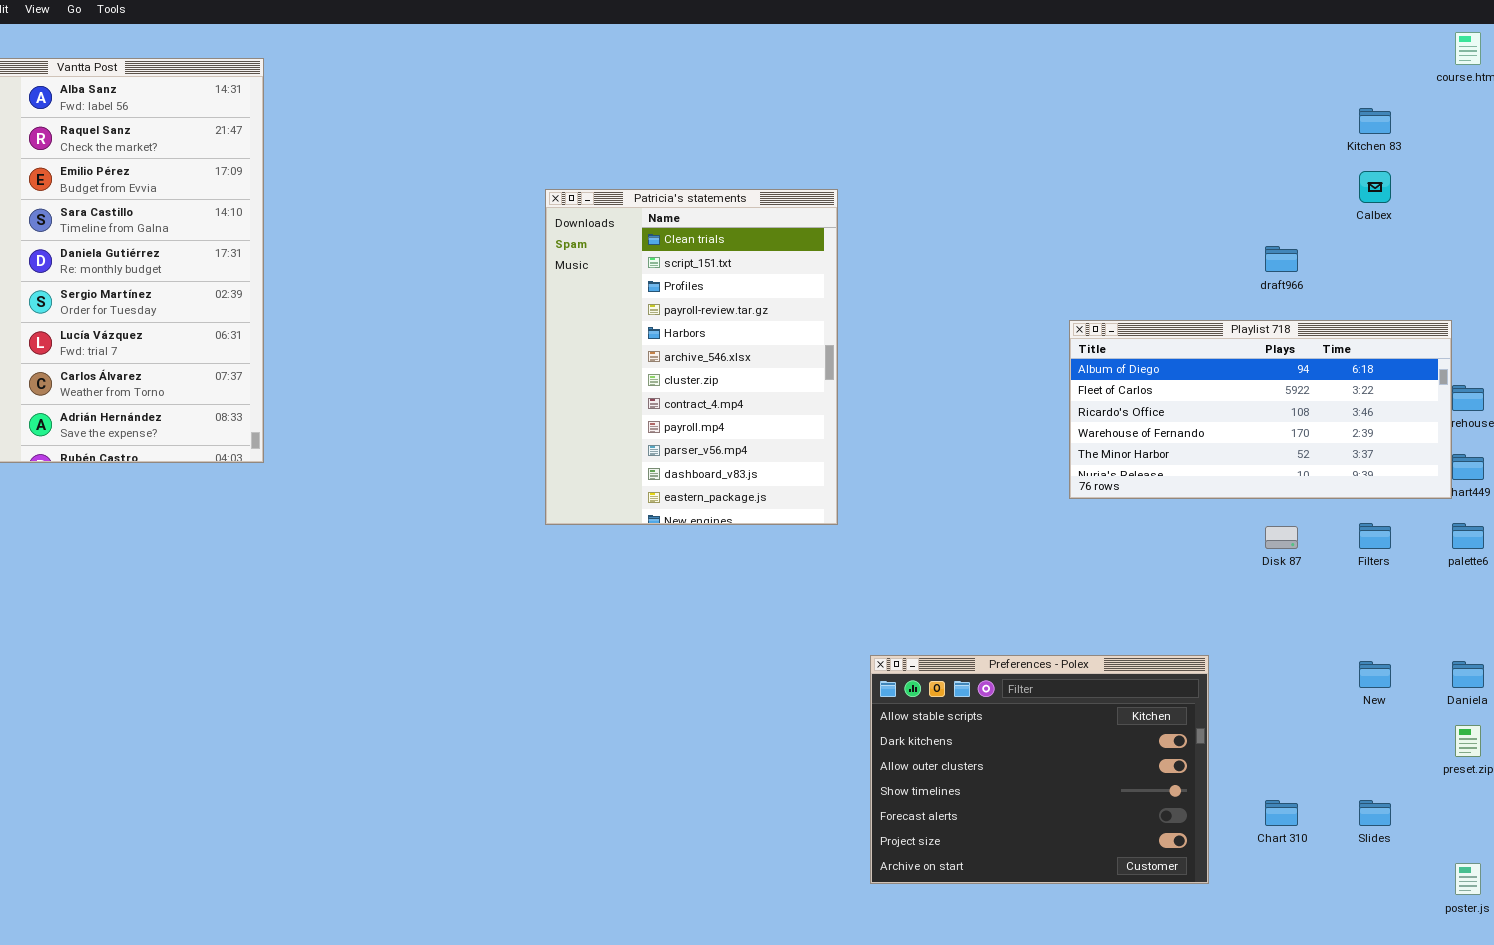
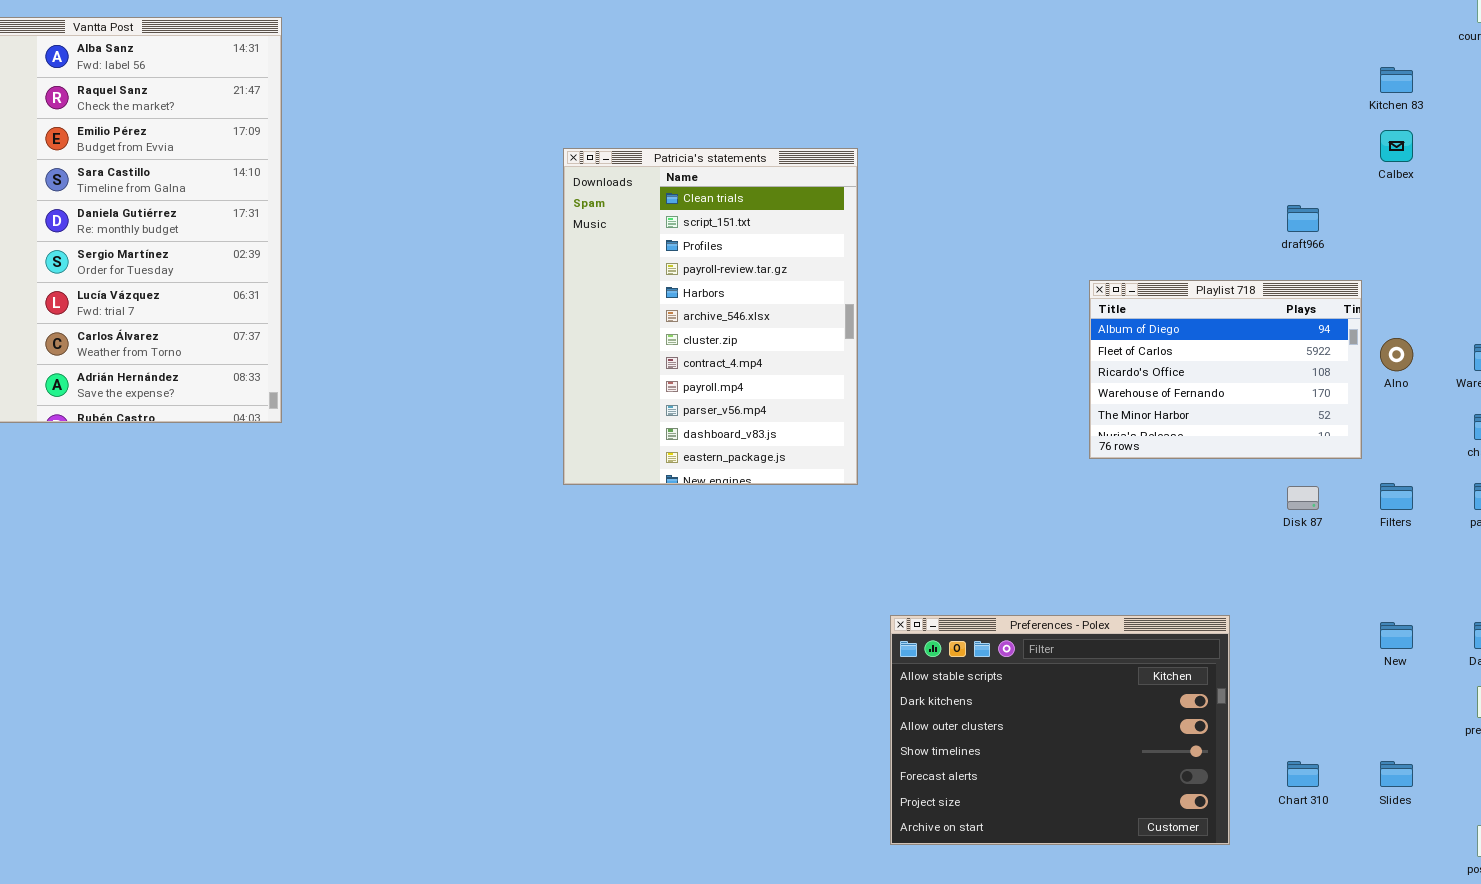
Playlist 718: [1069,320,1452,499] -> [1089,280,1362,459], resized

